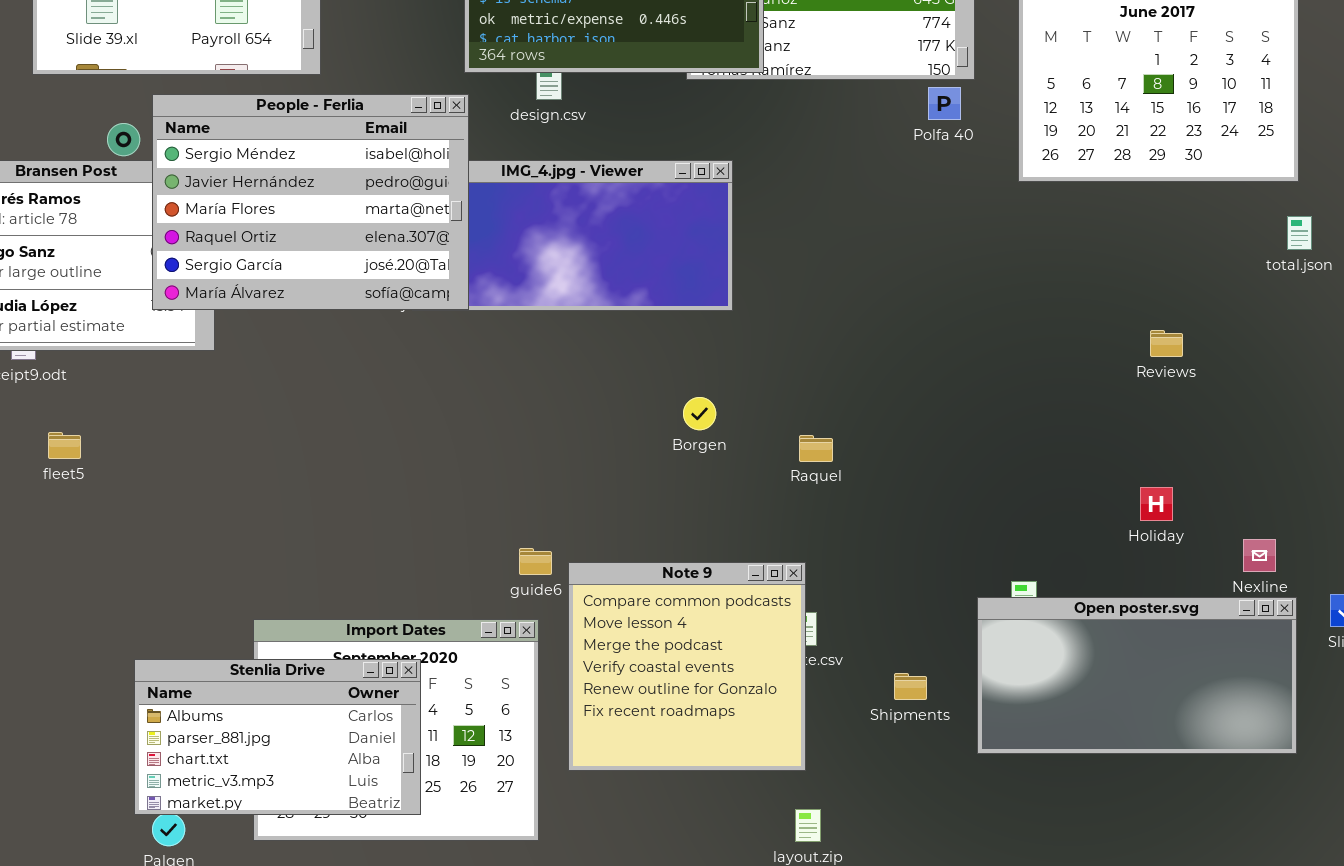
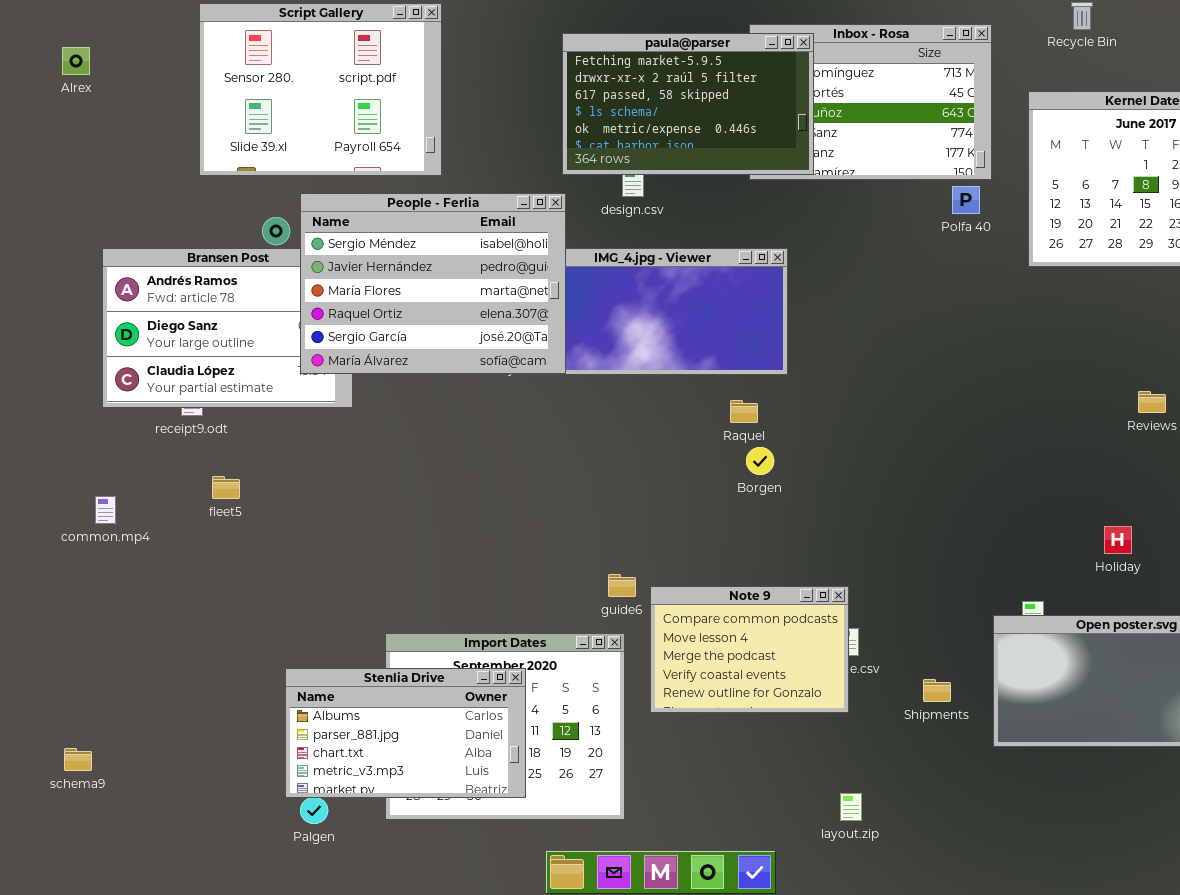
Raquel: [799,435,833,462] -> [730,400,758,423], moved
Holiday: [1140,487,1173,521] -> [1104,526,1132,554], moved
Note 9: [568,562,806,771] -> [650,586,849,713], resized

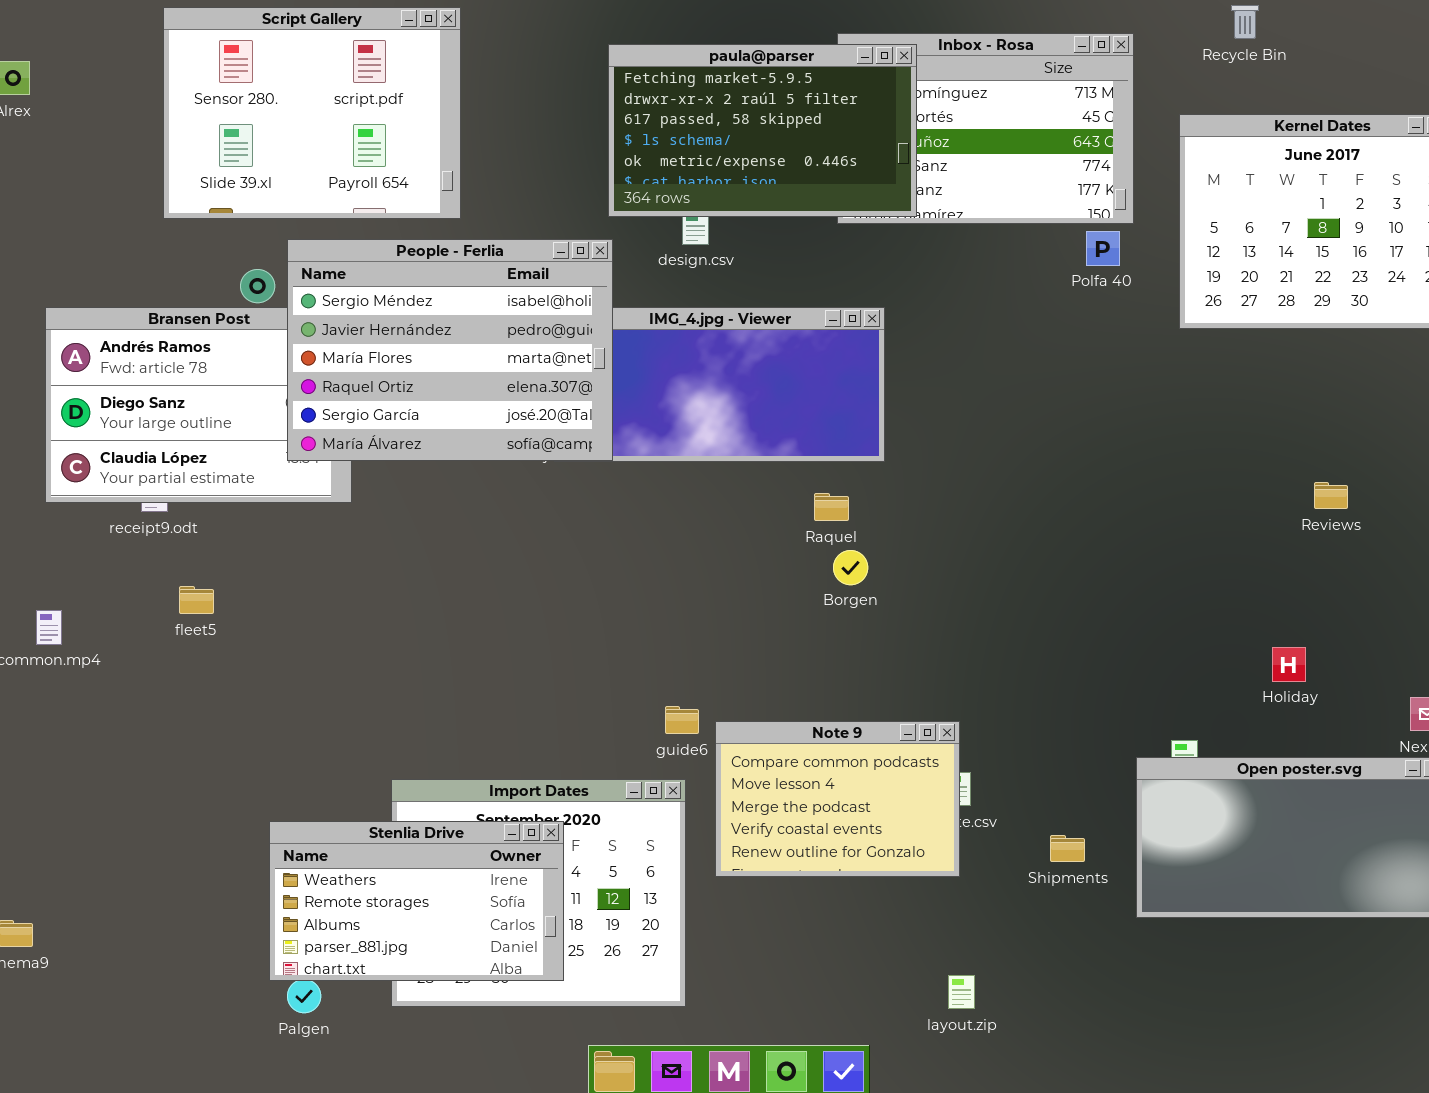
Stenlia Drive: [285,668,526,798] -> [269,821,564,981], scrolled up 2 rows

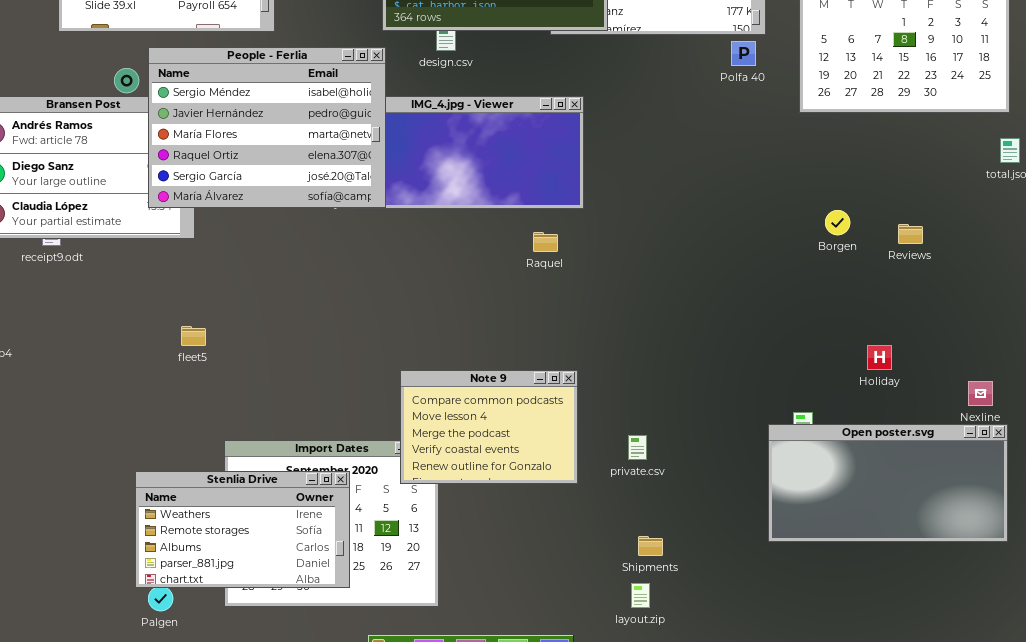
Borgen: [833,550,868,585] -> [825,210,850,235], moved
fleet5: [179,586,214,614] -> [181,326,206,346], moved
Note 9: [715,721,960,877] -> [400,370,578,484], moved
Shipments: [1050,835,1085,862] -> [638,536,663,556], moved

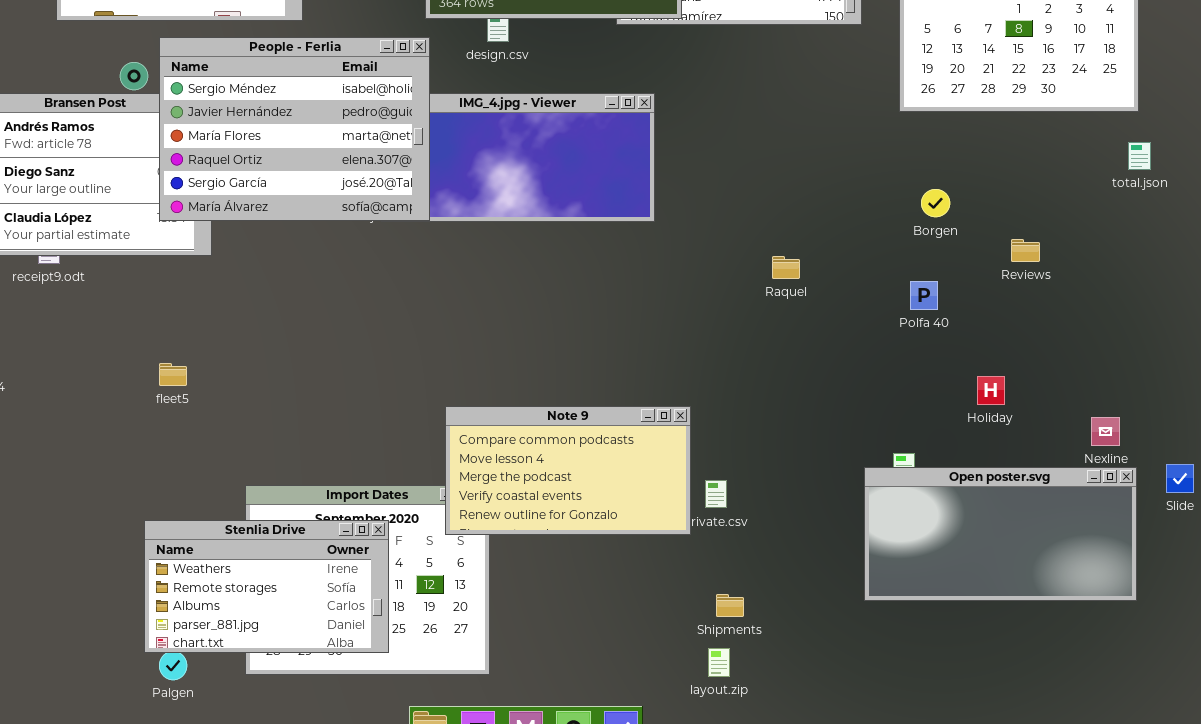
Polfa 40: [731,41,756,66] -> [910,281,938,310], moved
Borgen: [825,210,850,235] -> [921,189,950,217], moved
Raquel: [533,232,558,252] -> [772,256,800,279], moved
fleet5: [181,326,206,346] -> [159,363,187,386], moved
Note 9: [400,370,578,484] -> [445,406,691,535], resized

